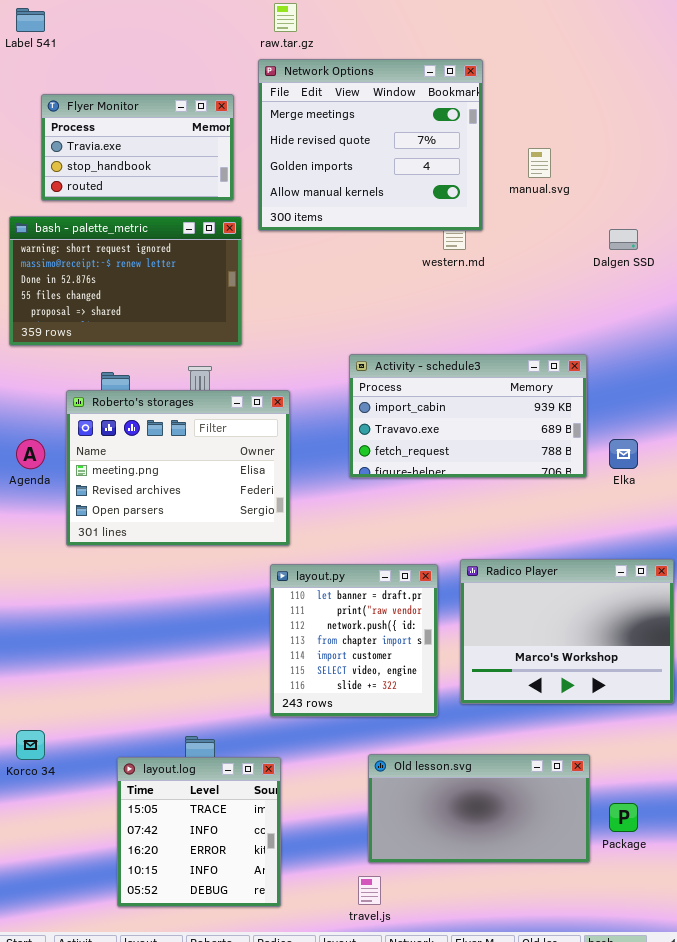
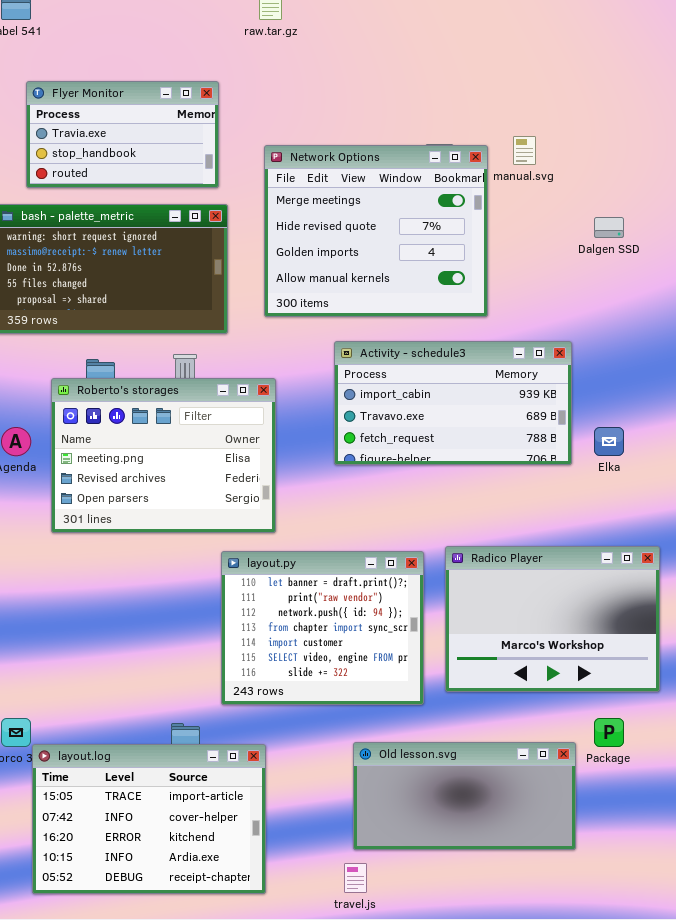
Network Options: [258,59,483,231] -> [264,145,488,317], moved
layout.py: [270,564,438,717] -> [221,551,424,705], resized
layout.log: [117,757,281,907] -> [32,744,266,894], resized
Package: [609,803,638,832] -> [594,718,624,747], moved

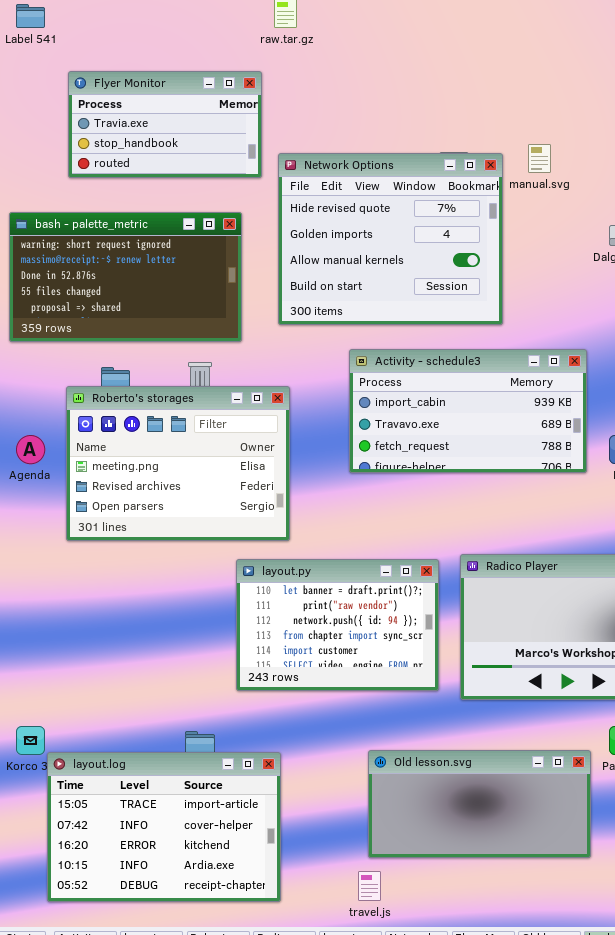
Flyer Monitor: [26,81,219,188] -> [68,71,262,178], moved
Network Options: [264,145,488,317] -> [278,153,503,325], scrolled down 1 row
layout.py: [221,551,424,705] -> [236,559,439,691], resized

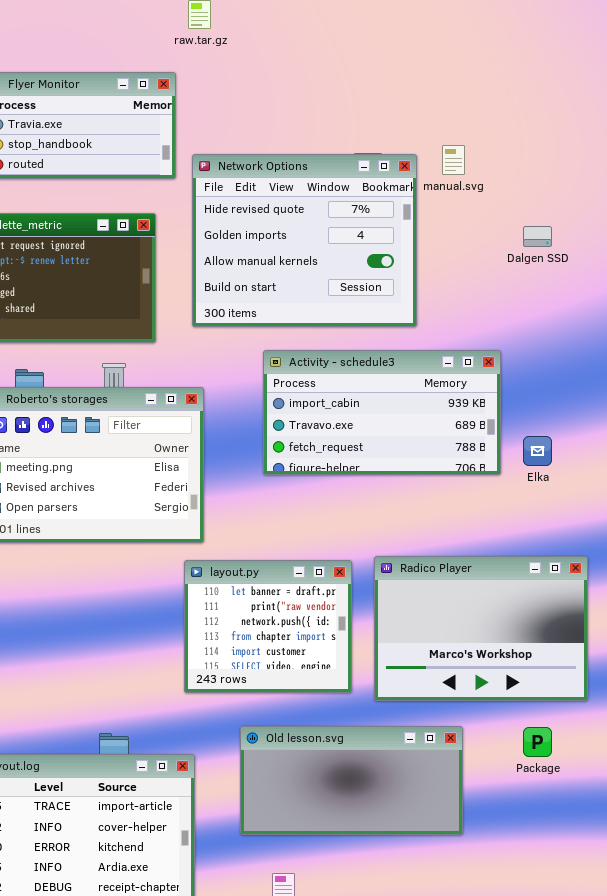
layout.py: [236,559,439,691] -> [184,560,352,693], resized
Old lesson.svg: [368,750,591,858] -> [240,726,463,835], moved

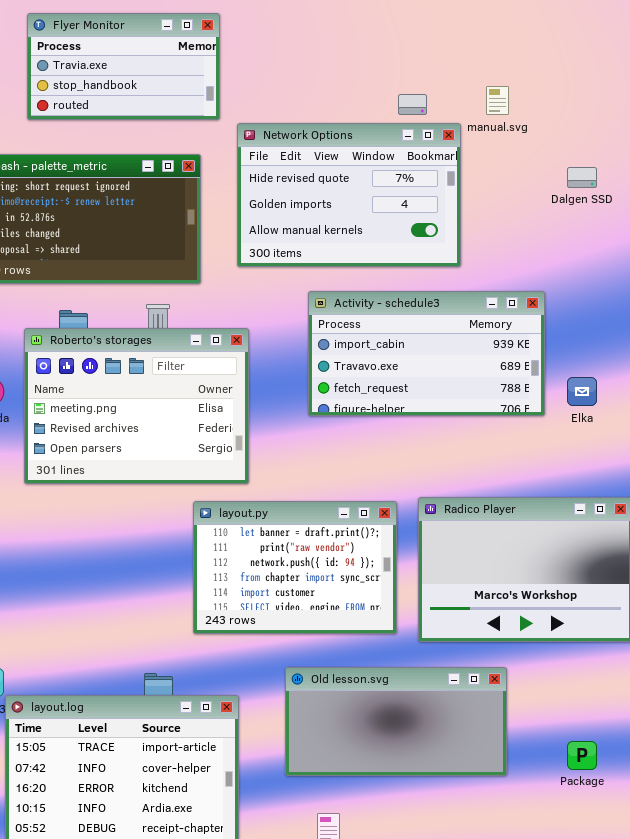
Network Options: [192,154,417,327] -> [237,123,461,267], resized
layout.py: [184,560,352,693] -> [193,501,397,634], resized
Package: [523,727,552,757] -> [567,741,597,770], moved

